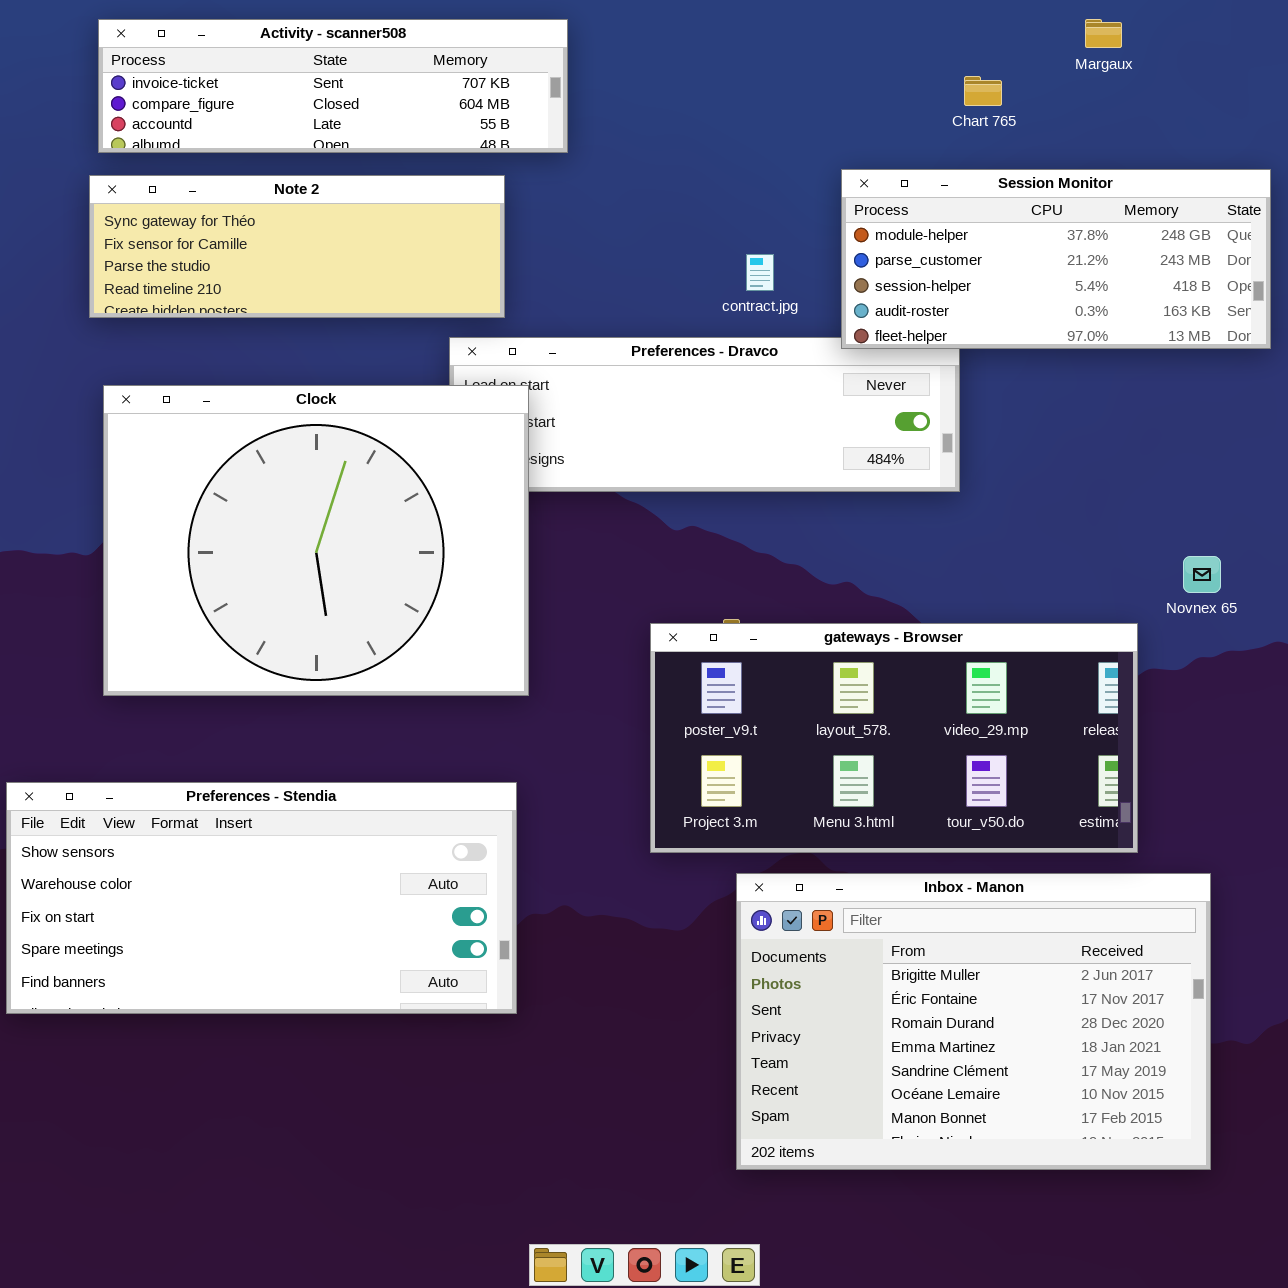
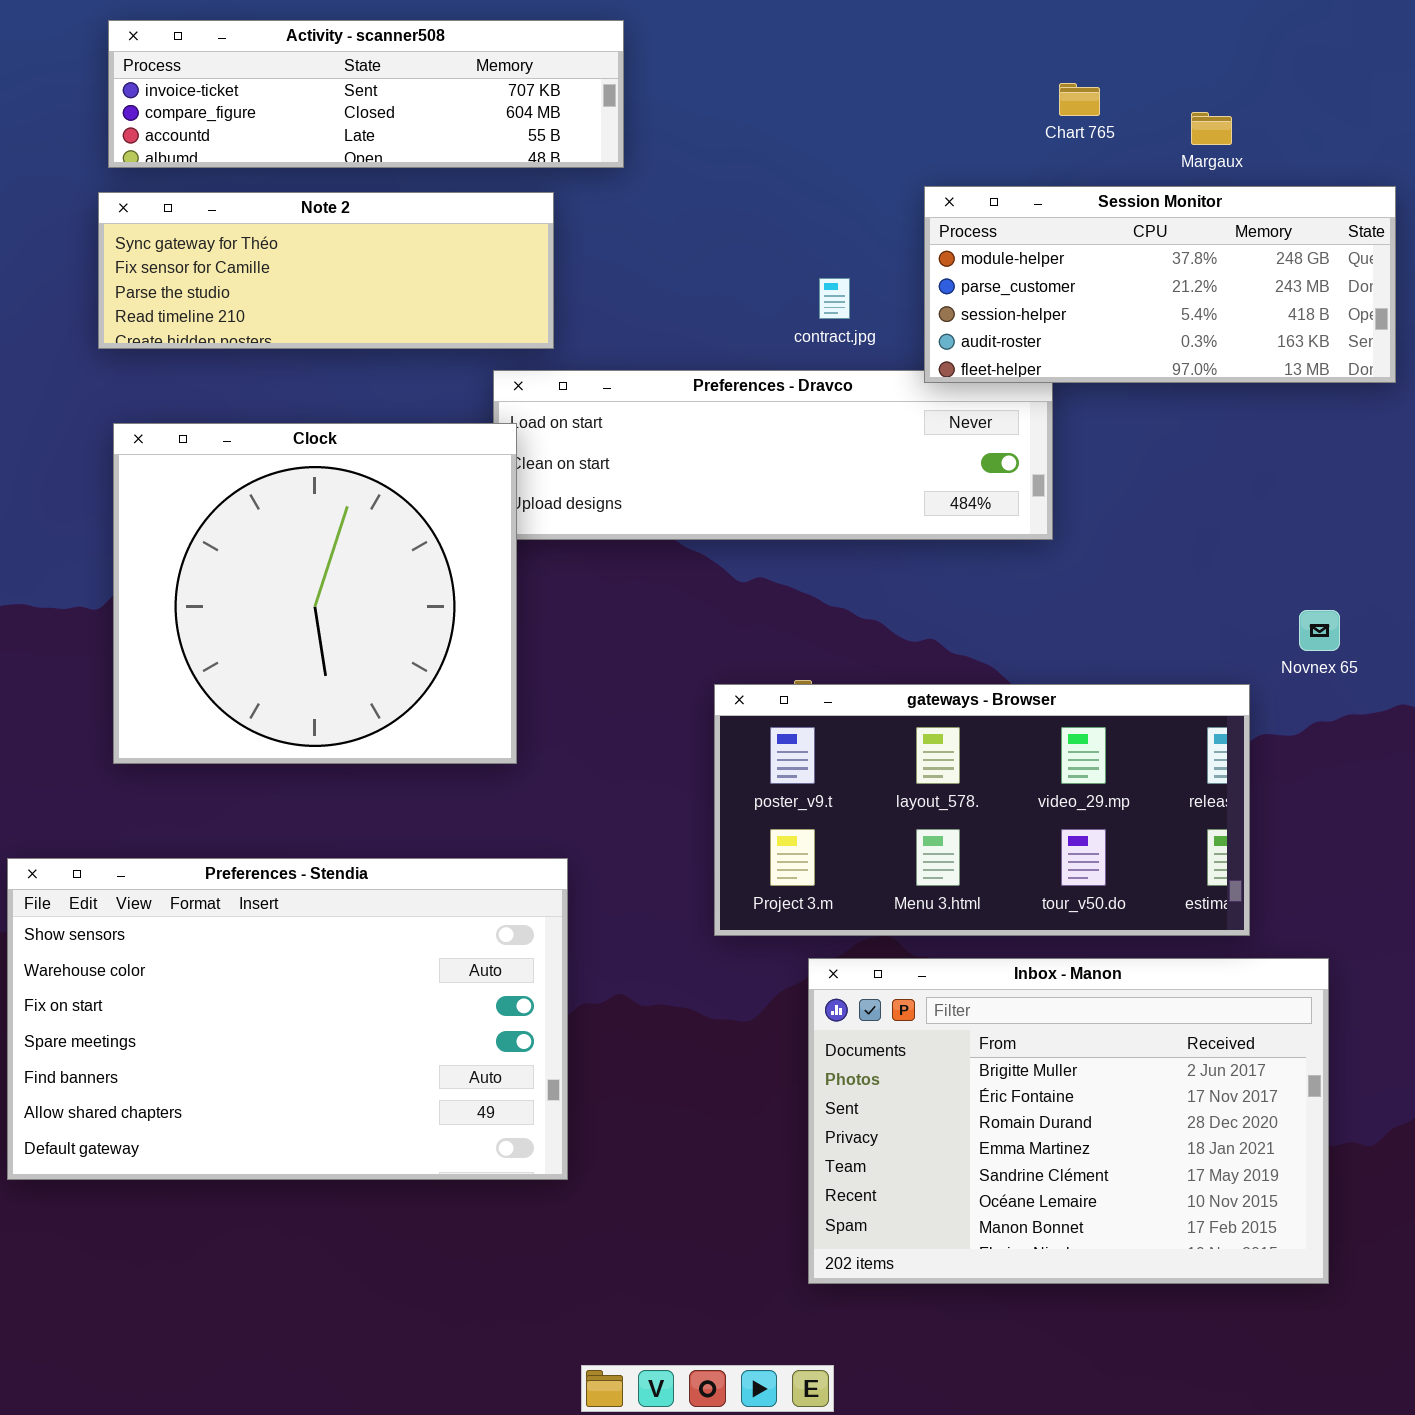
Margaux: [1085,19,1122,48] -> [1191,112,1232,145], moved
Clock: [103,385,529,696] -> [113,423,517,764], resized
Preferences - Stendia: [6,782,517,1014] -> [7,858,568,1180], resized

